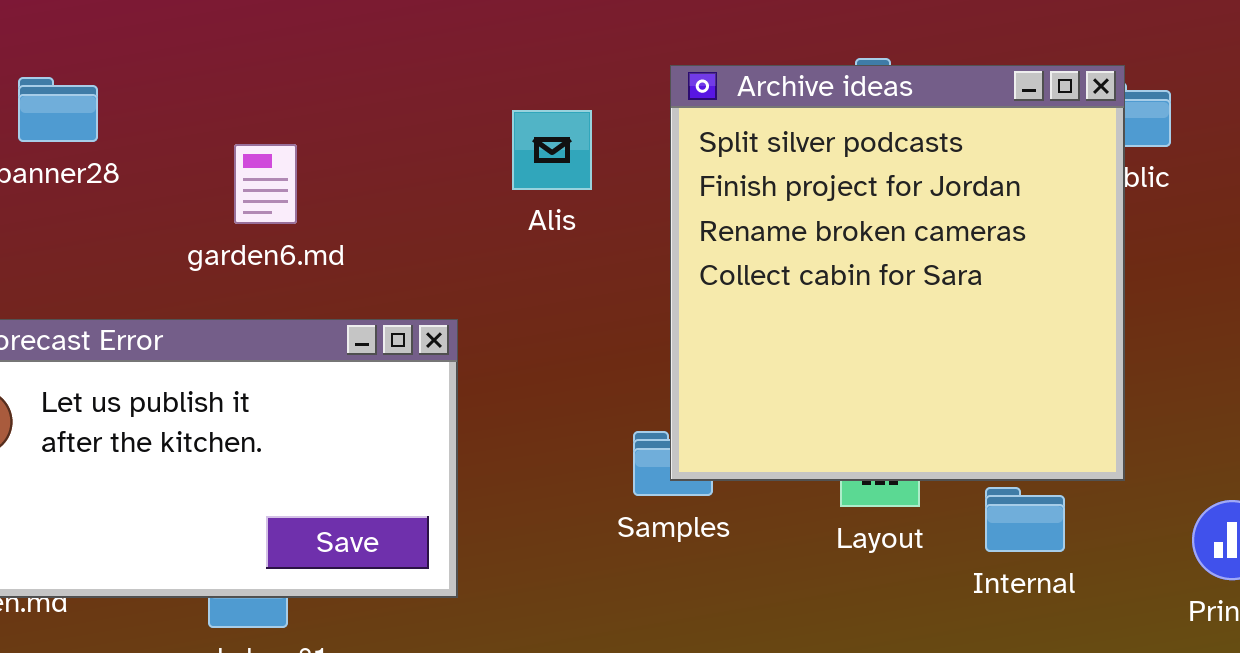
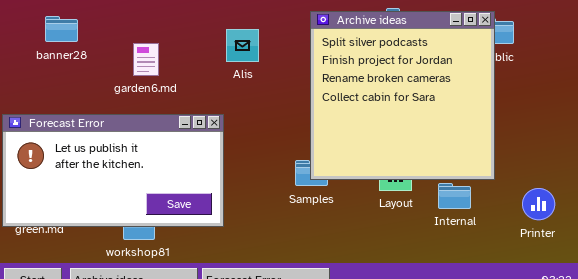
Alis: [512,110,592,190] -> [226,29,259,62], moved

